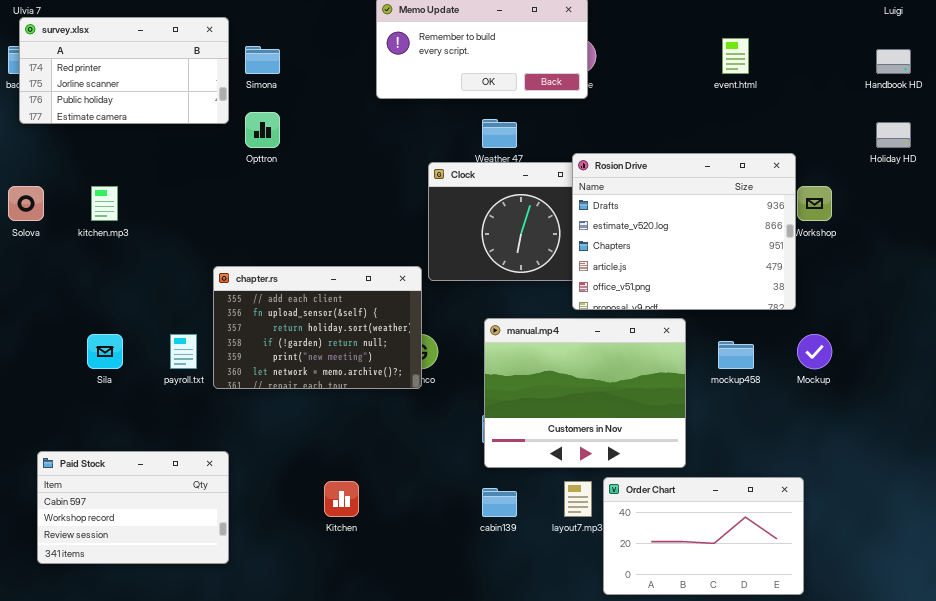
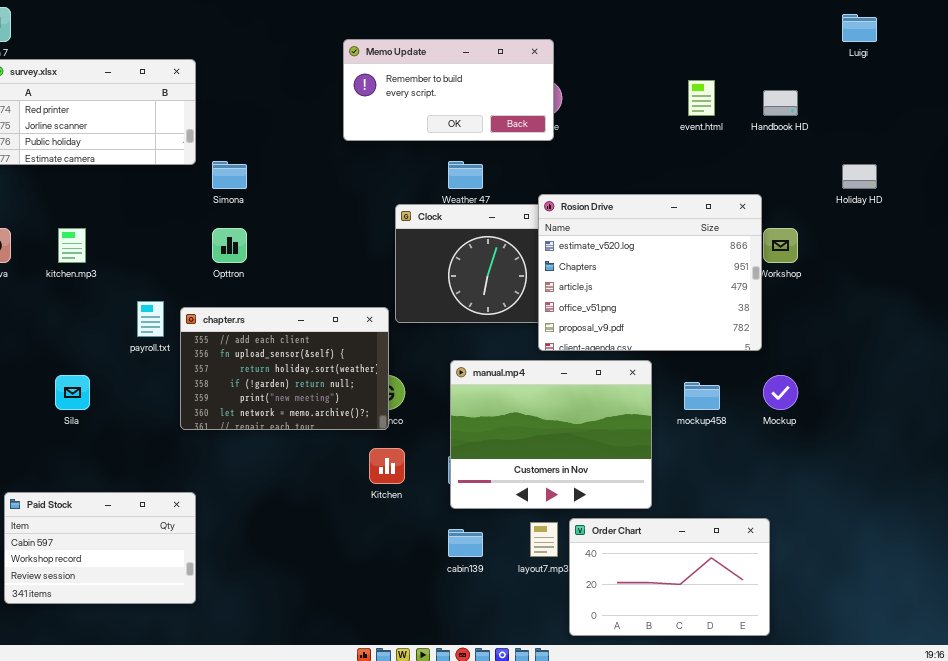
Simona: [245,46,280,74] -> [212,161,247,189], moved
Handbook HD: [876,49,911,74] -> [763,90,798,116], moved
Opttron: [245,112,280,148] -> [212,228,247,263], moved
Rosion Drive: [572,153,796,310] -> [538,194,762,351], scrolled down 1 row
payroll.txt: [170,334,197,369] -> [137,301,164,337], moved
Kitchen: [324,481,359,517] -> [369,448,405,484], moved

